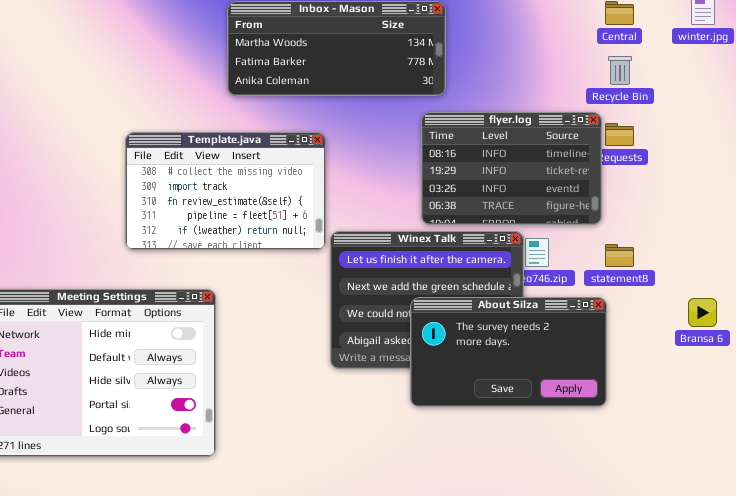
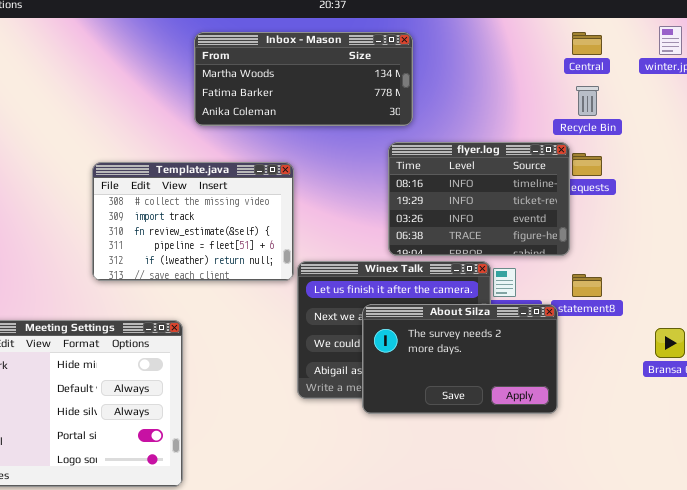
About Silza: [410,297,607,407] -> [362,304,558,414], moved

